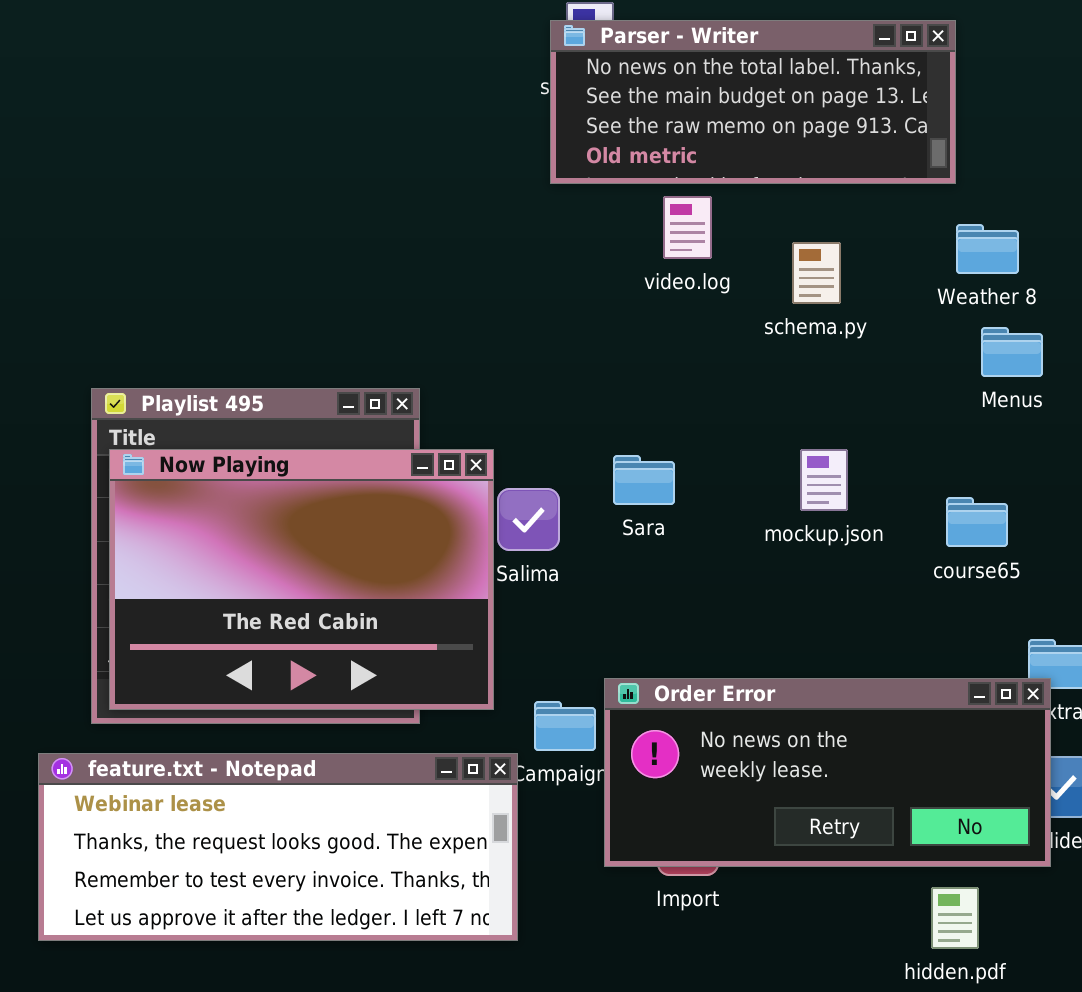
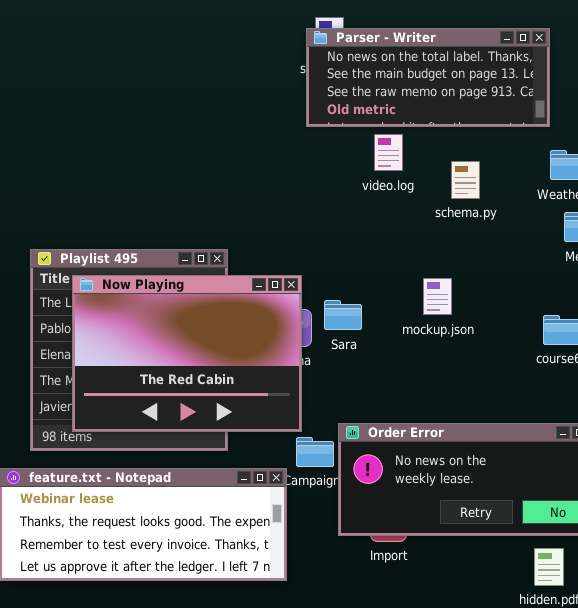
Now Playing: [109,449,494,710] -> [72,275,302,432], moved
mockup.json: [800,449,848,511] -> [423,278,452,315], moved
Sara: [613,455,675,505] -> [324,300,362,330], moved

